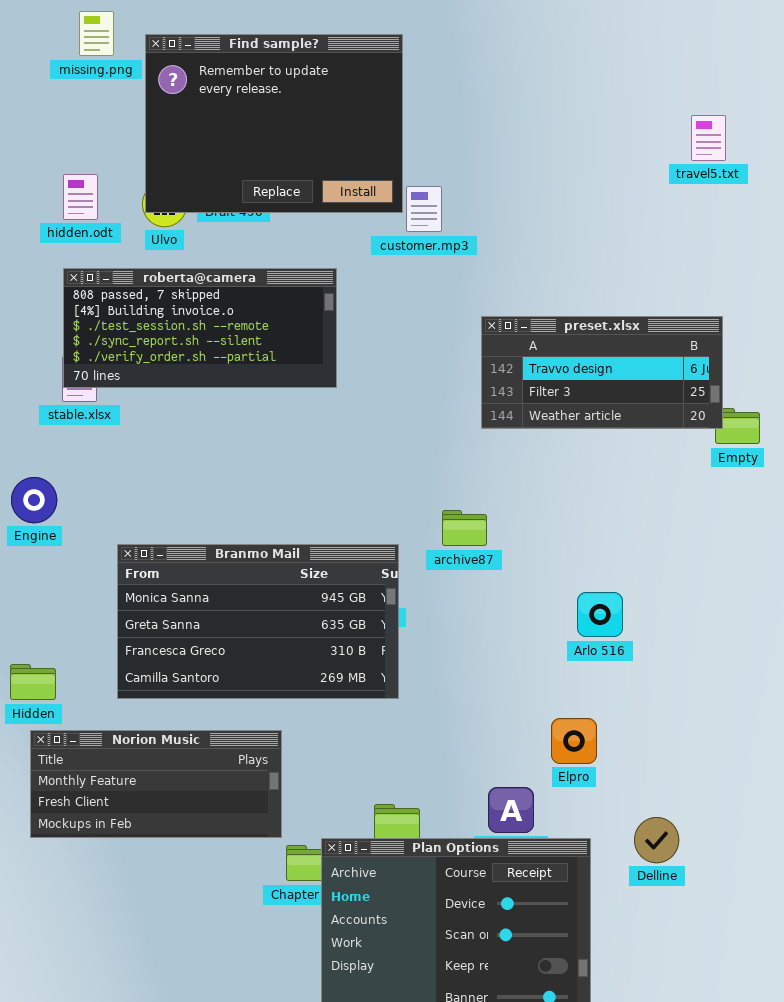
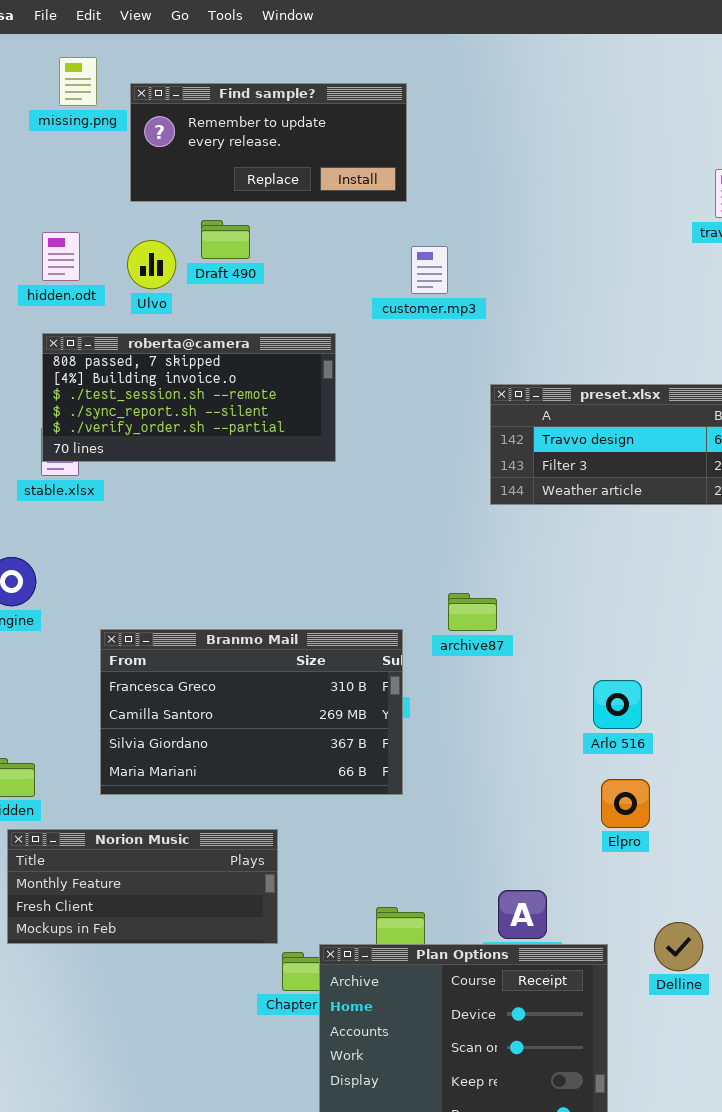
Find sample?: [145,34,403,213] -> [130,83,407,202], resized
Branmo Mail: [117,544,399,699] -> [100,629,403,795], scrolled down 2 rows
Elpro: [551,718,597,764] -> [601,779,650,828], moved

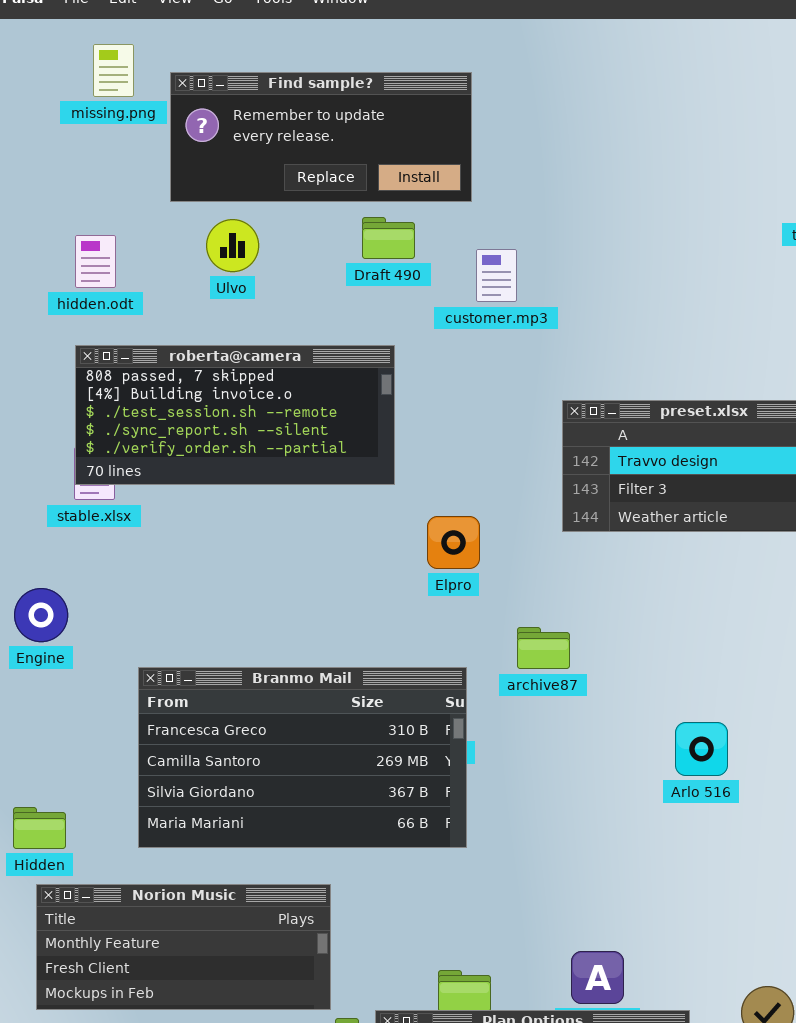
Draft 490: [201,220,250,259] -> [362,217,415,259], moved
Ulvo: [127,240,176,289] -> [206,219,259,272], moved
Elpro: [601,779,650,828] -> [427,516,480,569], moved

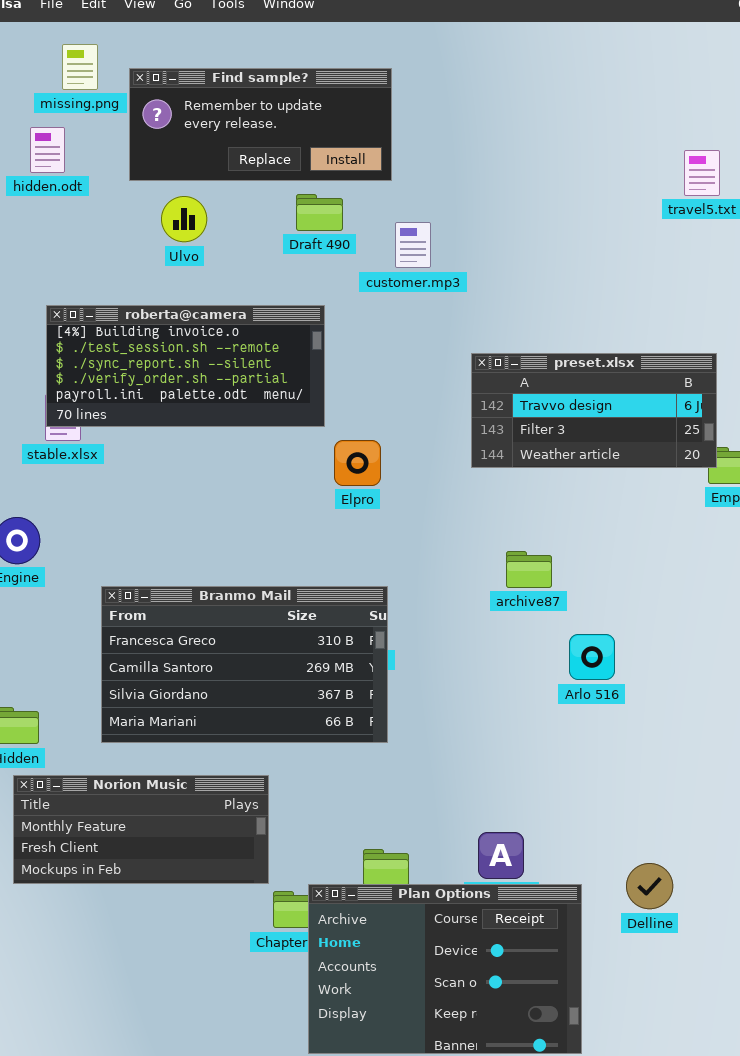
hidden.odt: [75,235,116,288] -> [30,127,65,173], moved
roberta@camera: [75,345,395,485] -> [46,305,325,427], scrolled down 1 row
Elpro: [427,516,480,569] -> [334,440,381,486], moved
archive87: [517,627,570,669] -> [506,551,552,588], moved

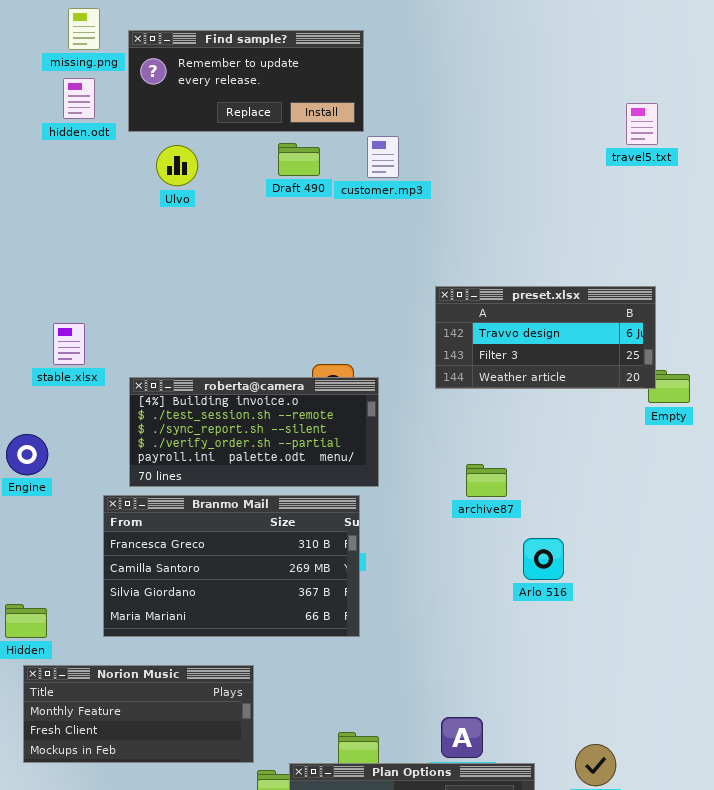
hidden.odt: [30,127,65,173] -> [63,78,95,119], moved
customer.mp3: [395,222,431,268] -> [367,136,399,178], moved
roberta@camera: [46,305,325,427] -> [129,377,379,487], moved

